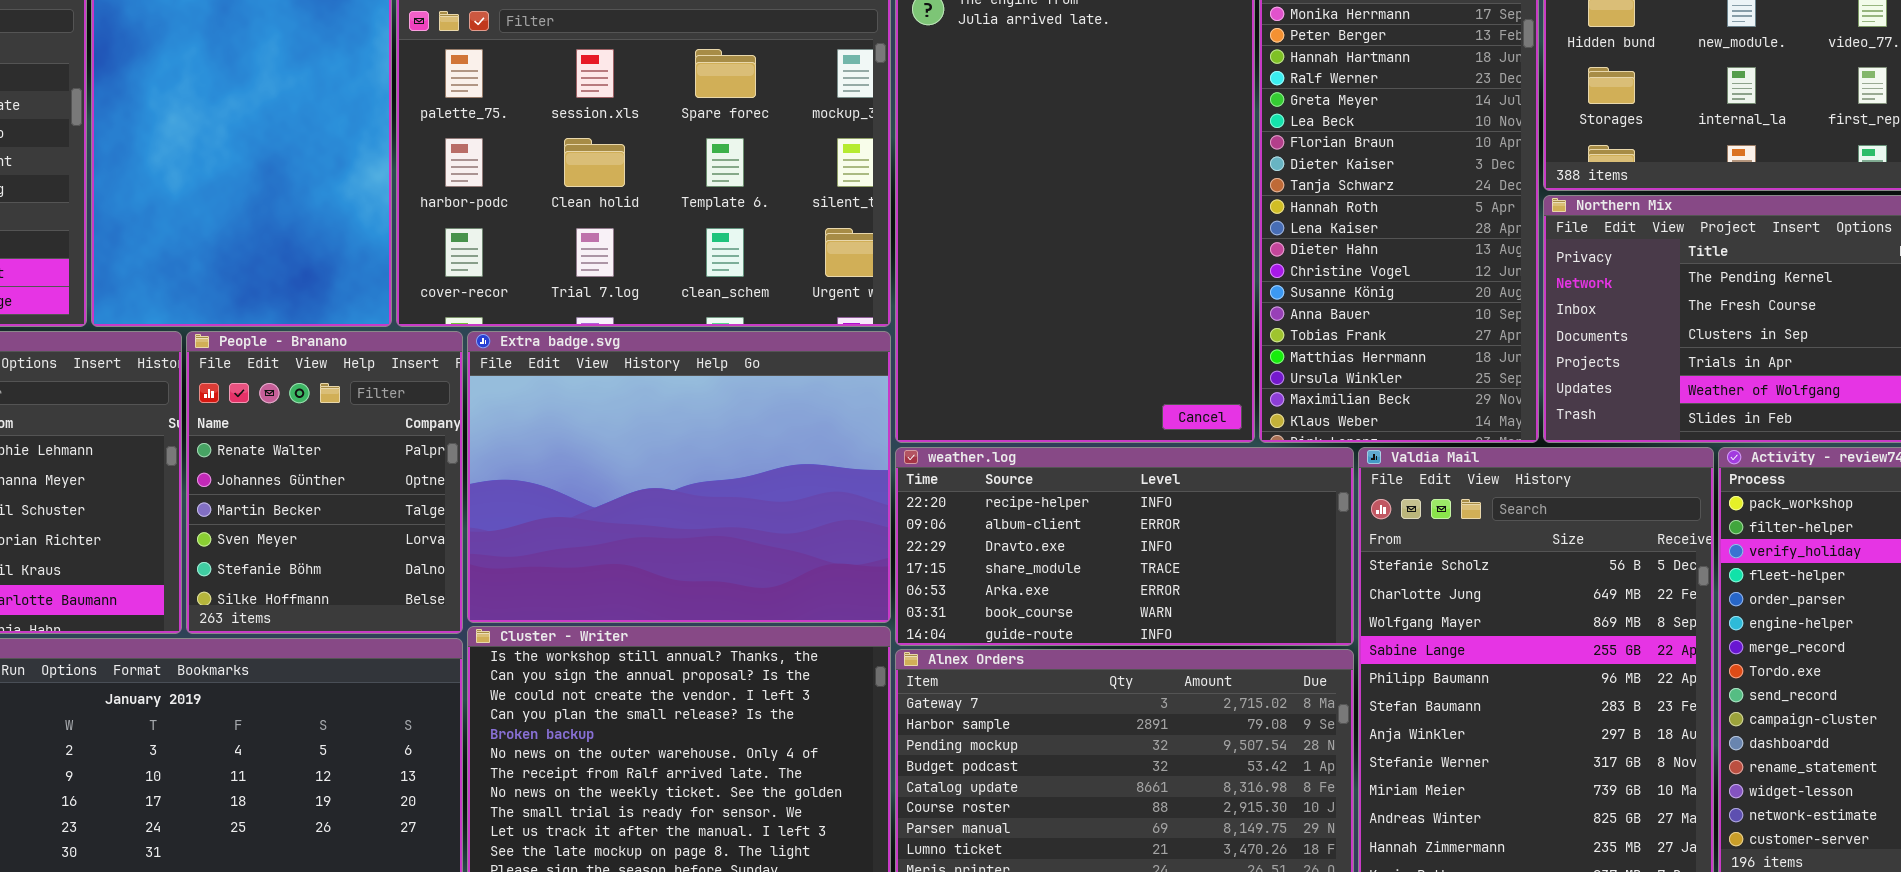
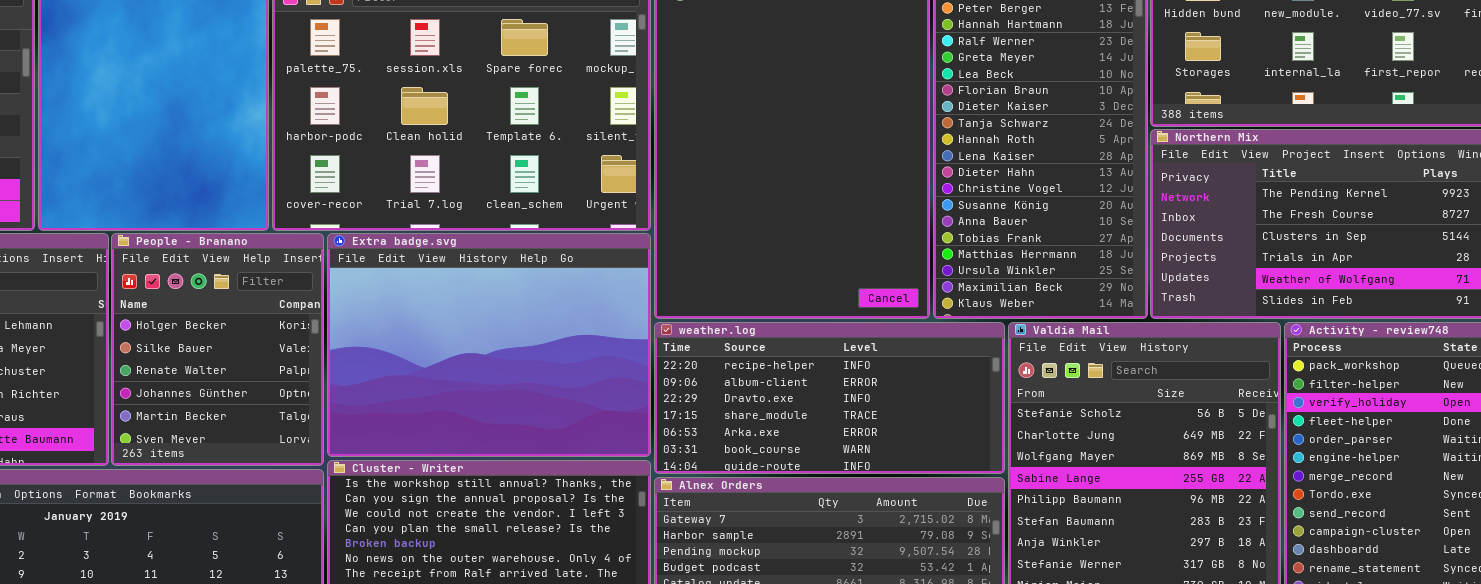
People - Branano: [186,331,463,634] -> [111,233,324,466], scrolled up 2 rows

